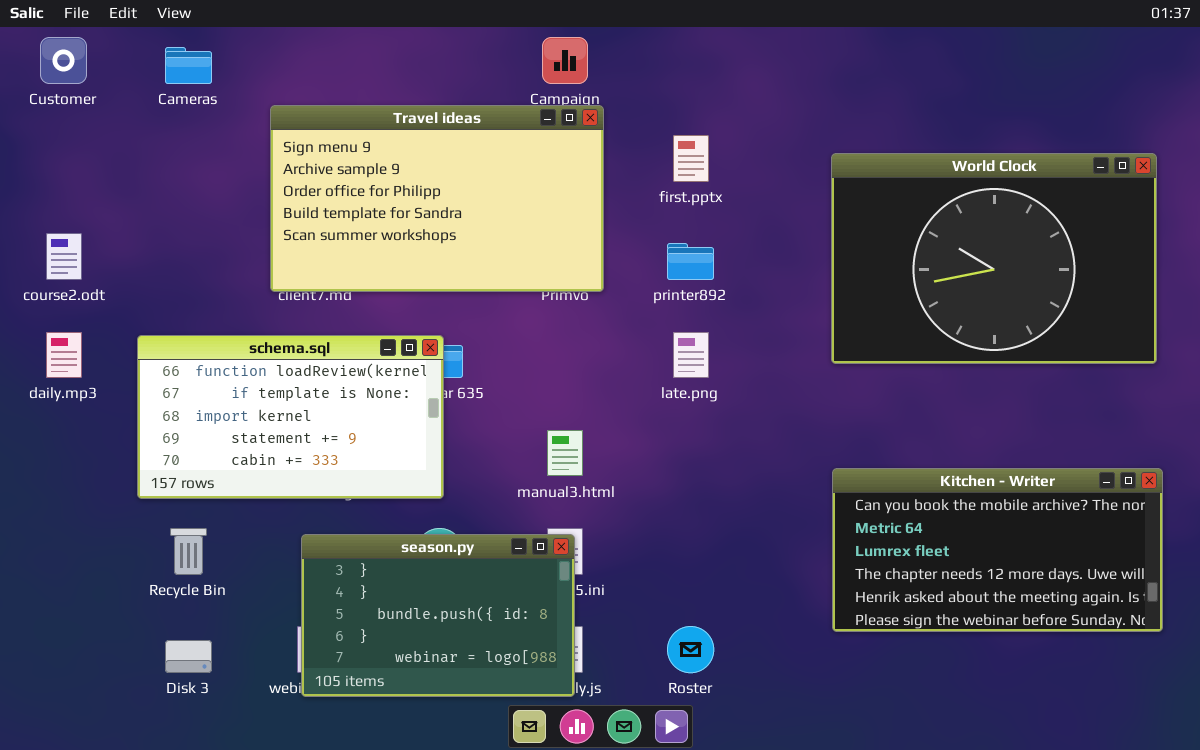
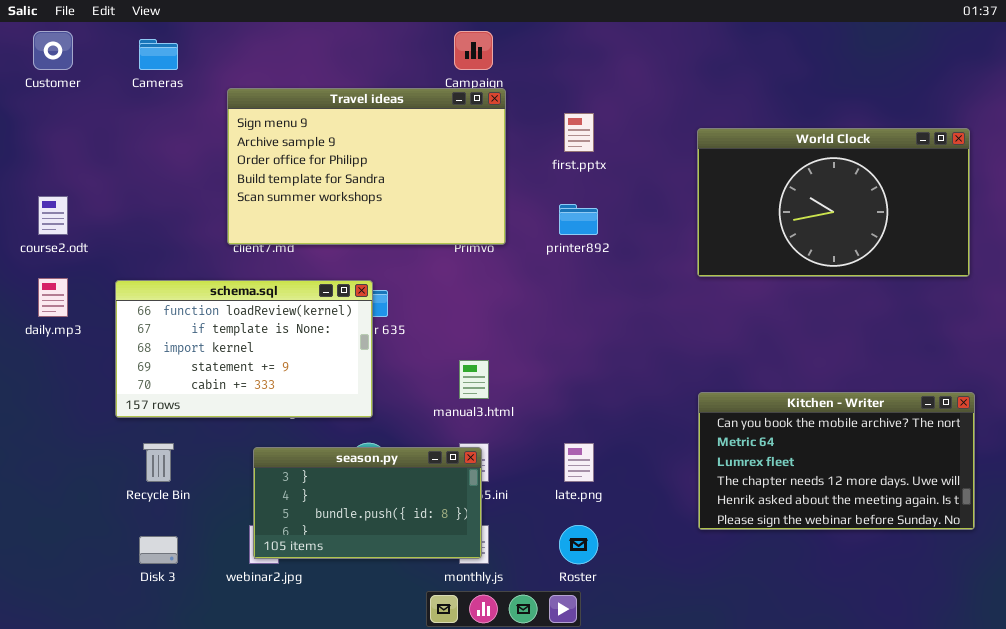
World Clock: [831,153,1157,364] -> [697,128,970,277], resized
late.png: [673,332,709,378] -> [564,443,594,482], moved
season.py: [301,534,575,697] -> [253,447,482,559], resized

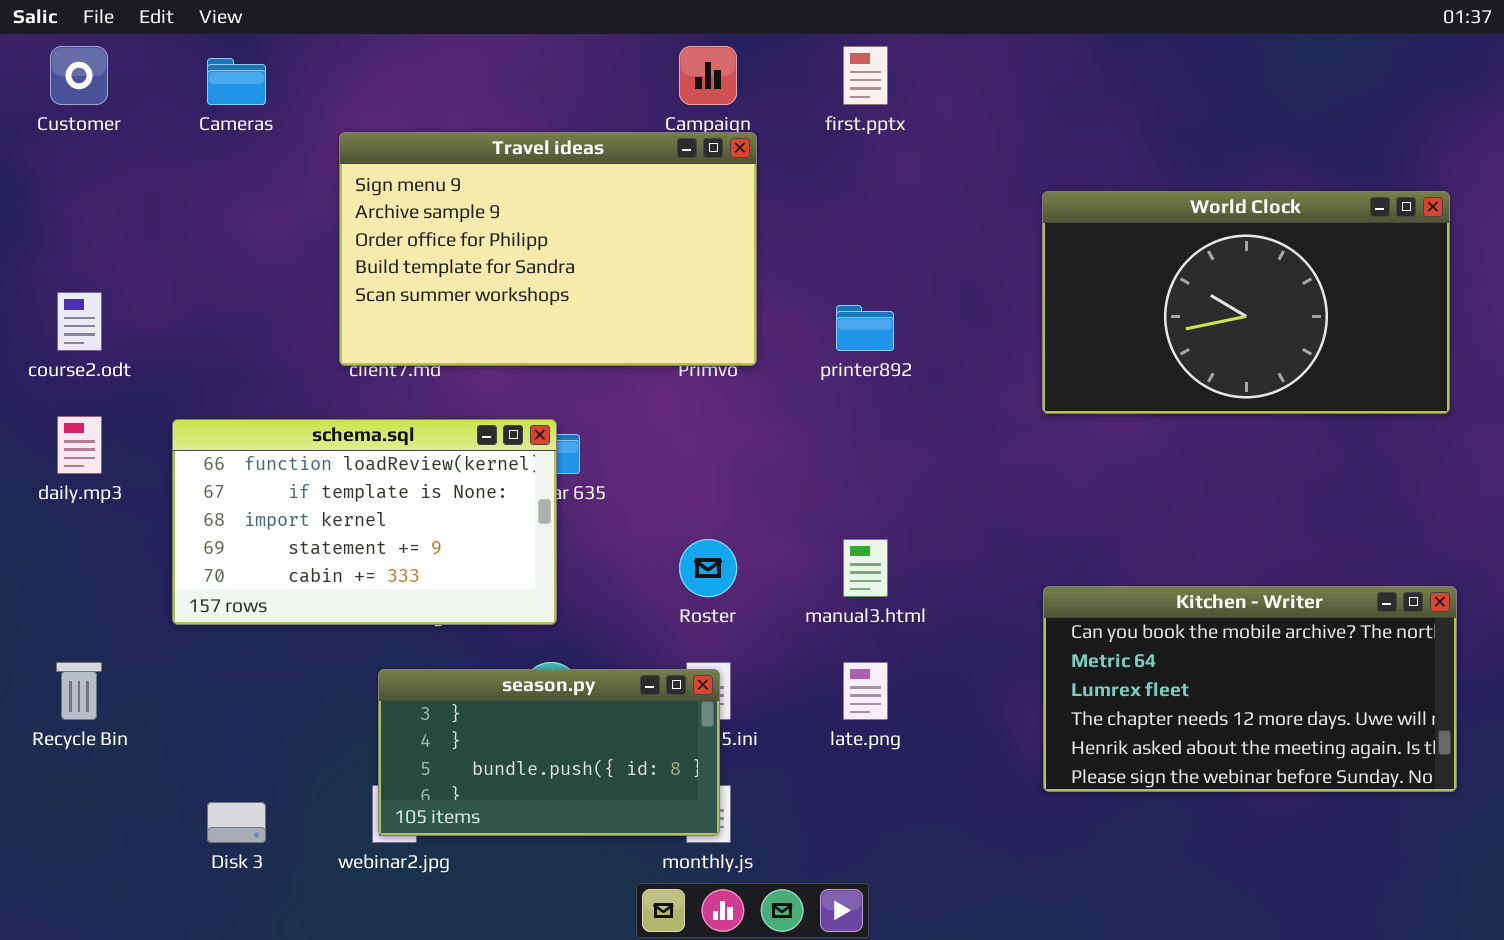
first.pptx: [564,113,594,152] -> [843,46,888,105], moved
manual3.html: [459,360,489,399] -> [843,539,888,597], moved
Recycle Bin: [143,443,174,482] -> [56,662,102,720], moved
Roster: [559,525,598,564] -> [679,539,737,597], moved

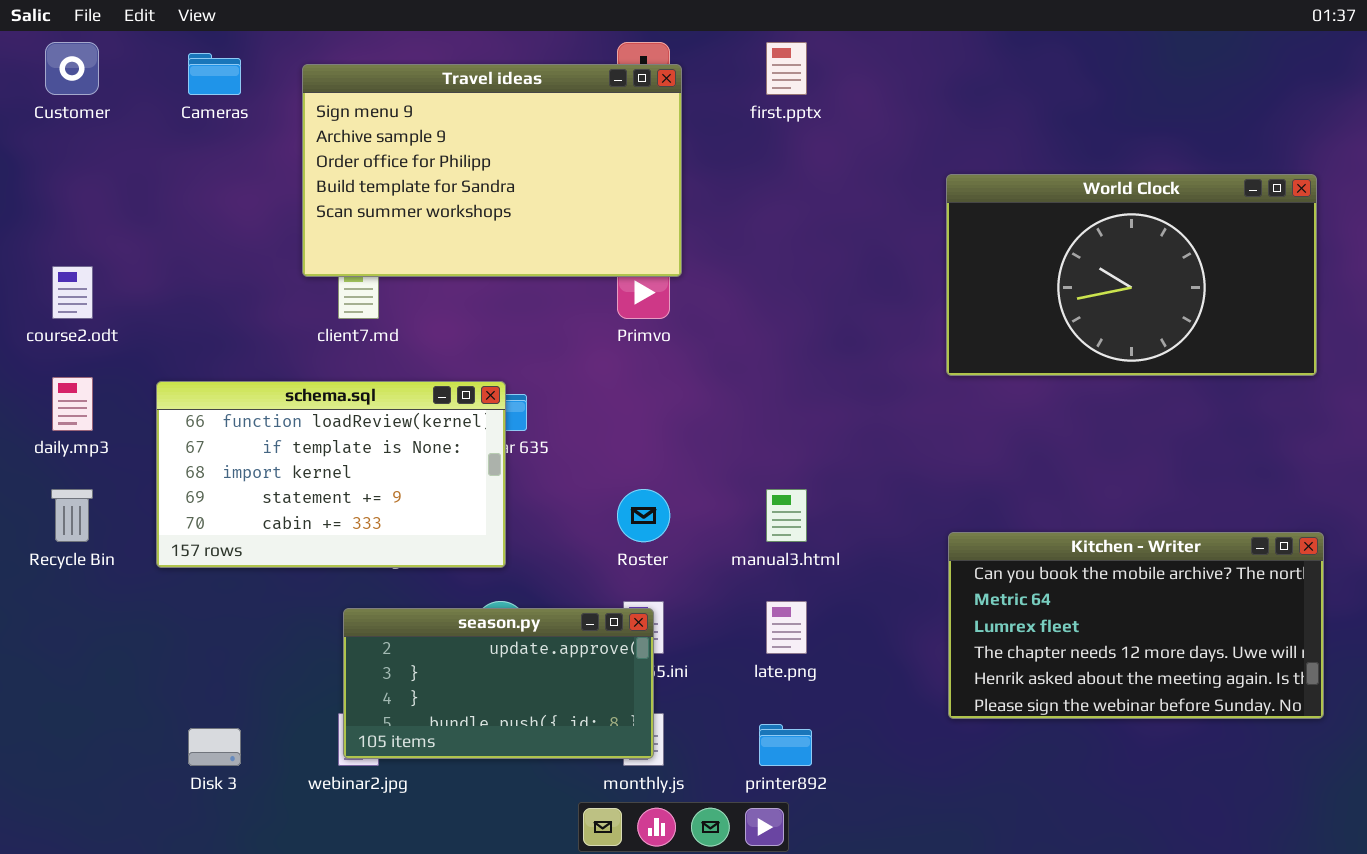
Travel ideas: [339,132,757,366] -> [302,64,682,277], moved
printer892: [836,305,894,351] -> [759,724,812,766], moved
Recycle Bin: [56,662,102,720] -> [51,489,93,542], moved
season.py: [378,669,720,836] -> [343,608,654,759], scrolled up 1 row

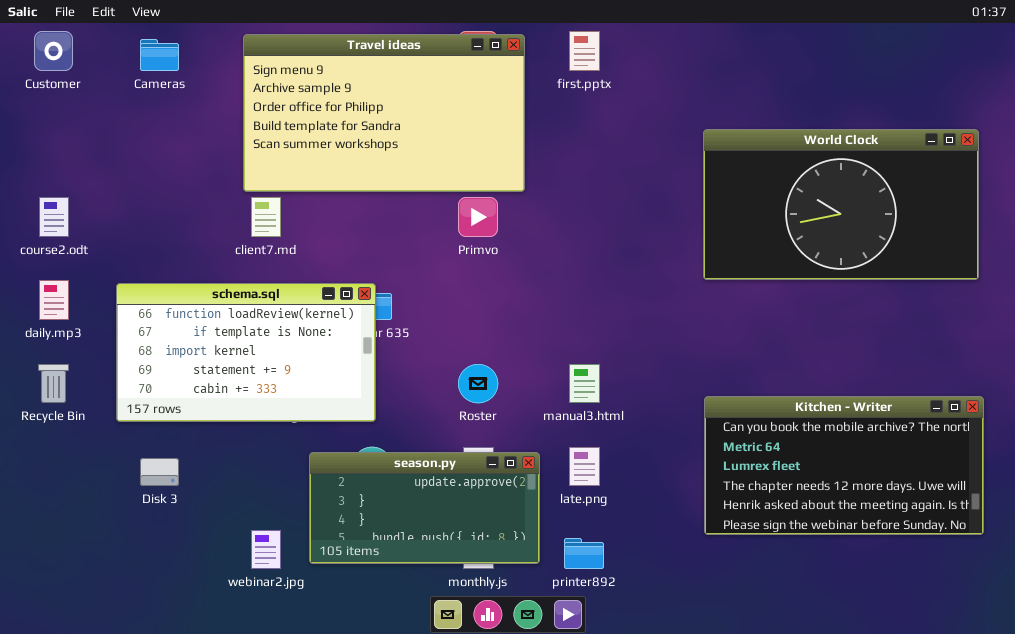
Travel ideas: [302,64,682,277] -> [243,34,525,192], moved
season.py: [343,608,654,759] -> [309,452,540,564], moved
Disk 3: [188,728,241,766] -> [140,458,179,486], moved

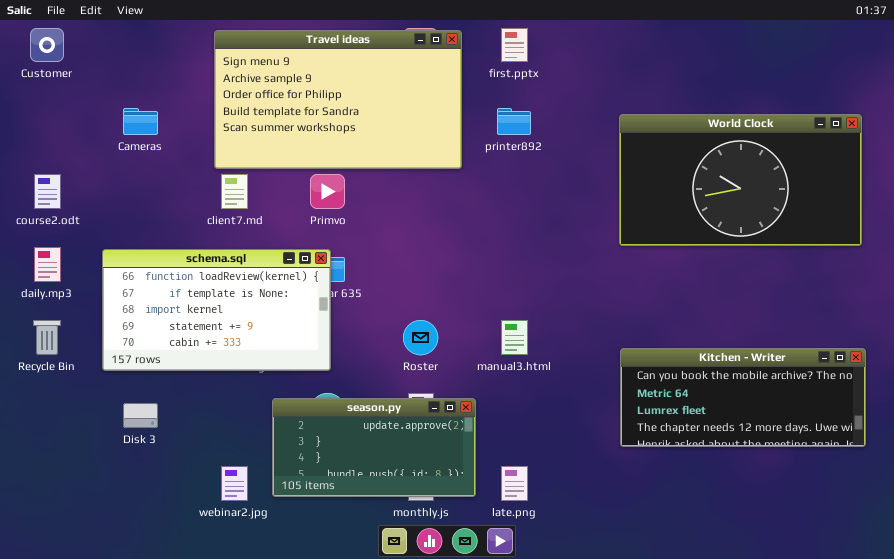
Cameras: [140,39,179,71] -> [123,108,158,135], moved
Primvo: [458,197,498,237] -> [310,174,345,209], moved
Kitchen - Writer: [704,396,984,535] -> [620,348,866,447], resized
late.png: [569,447,600,486] -> [501,466,528,501], moved
printer892: [564,538,604,569] -> [497,108,531,135], moved

